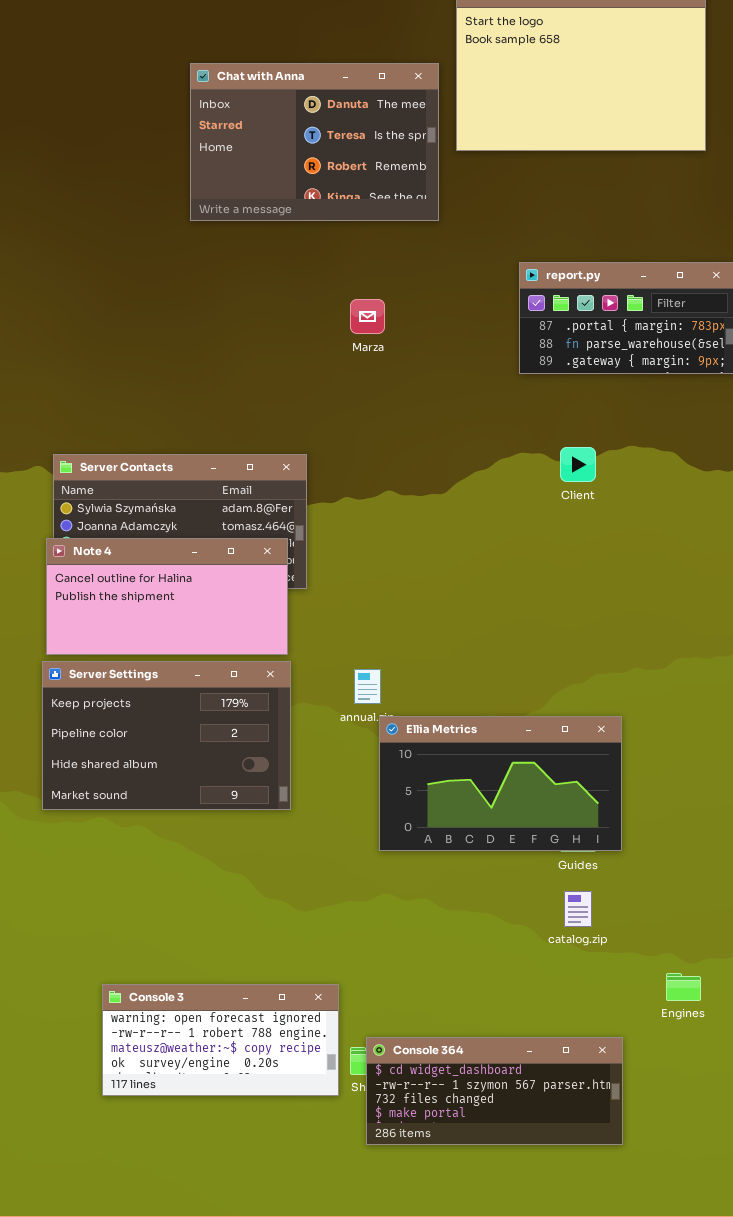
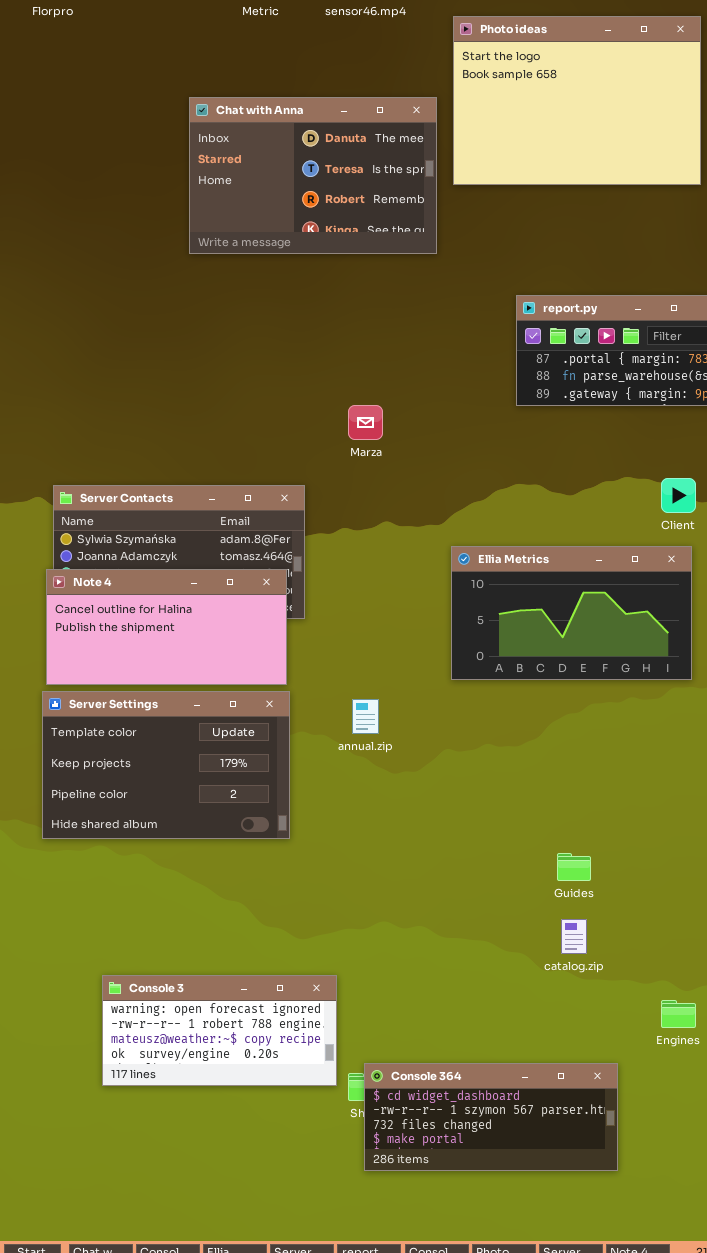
Marza: [350,299,385,334] -> [348,405,383,440], moved
Client: [560,447,596,482] -> [661,478,696,513], moved
Server Settings: [42,661,291,810] -> [42,691,290,839], scrolled up 1 row
Ellia Metrics: [379,716,622,851] -> [451,546,692,680], moved
Console 3: [102,984,339,1096] -> [102,975,337,1086], moved

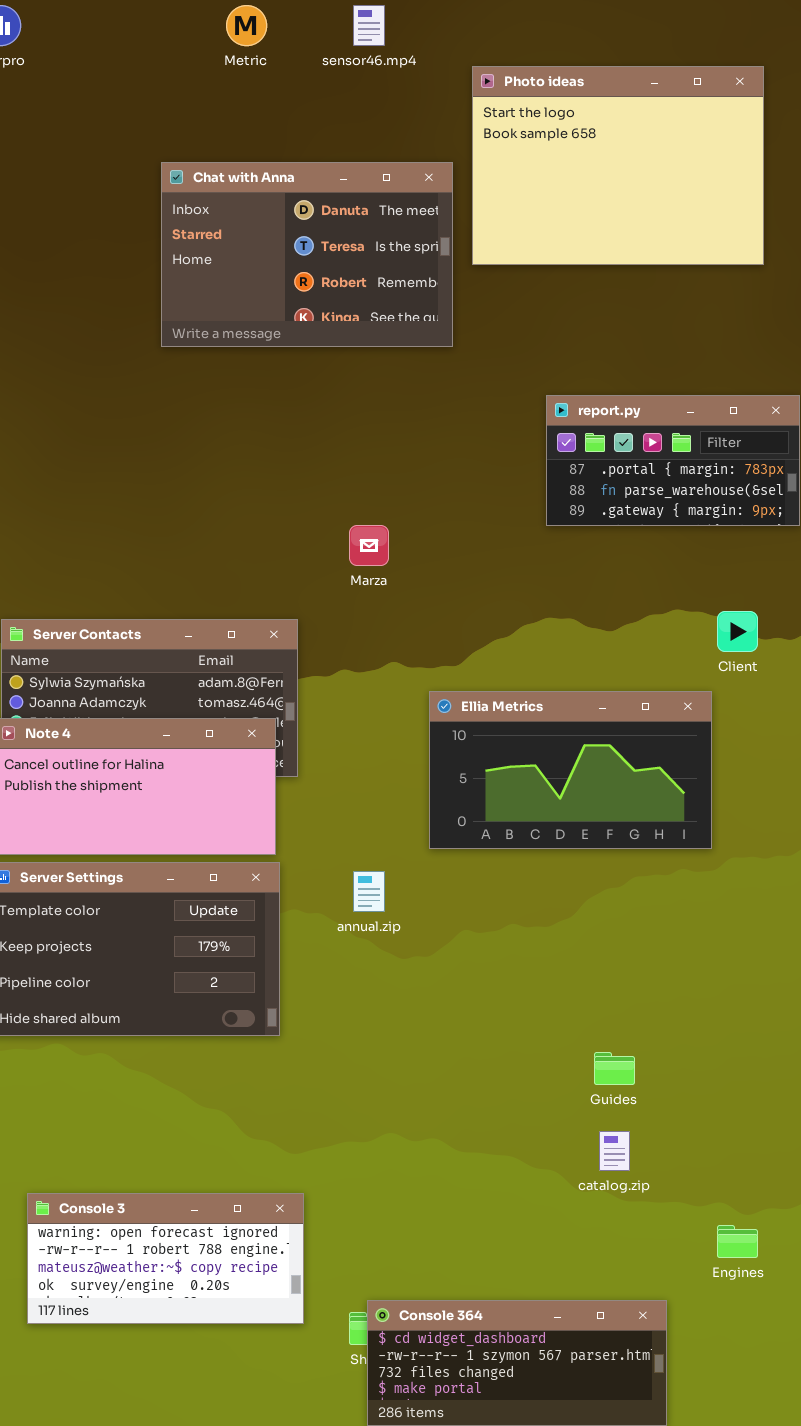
Ellia Metrics: [451,546,692,680] -> [429,691,712,849], moved
Console 3: [102,975,337,1086] -> [27,1193,304,1324], moved

